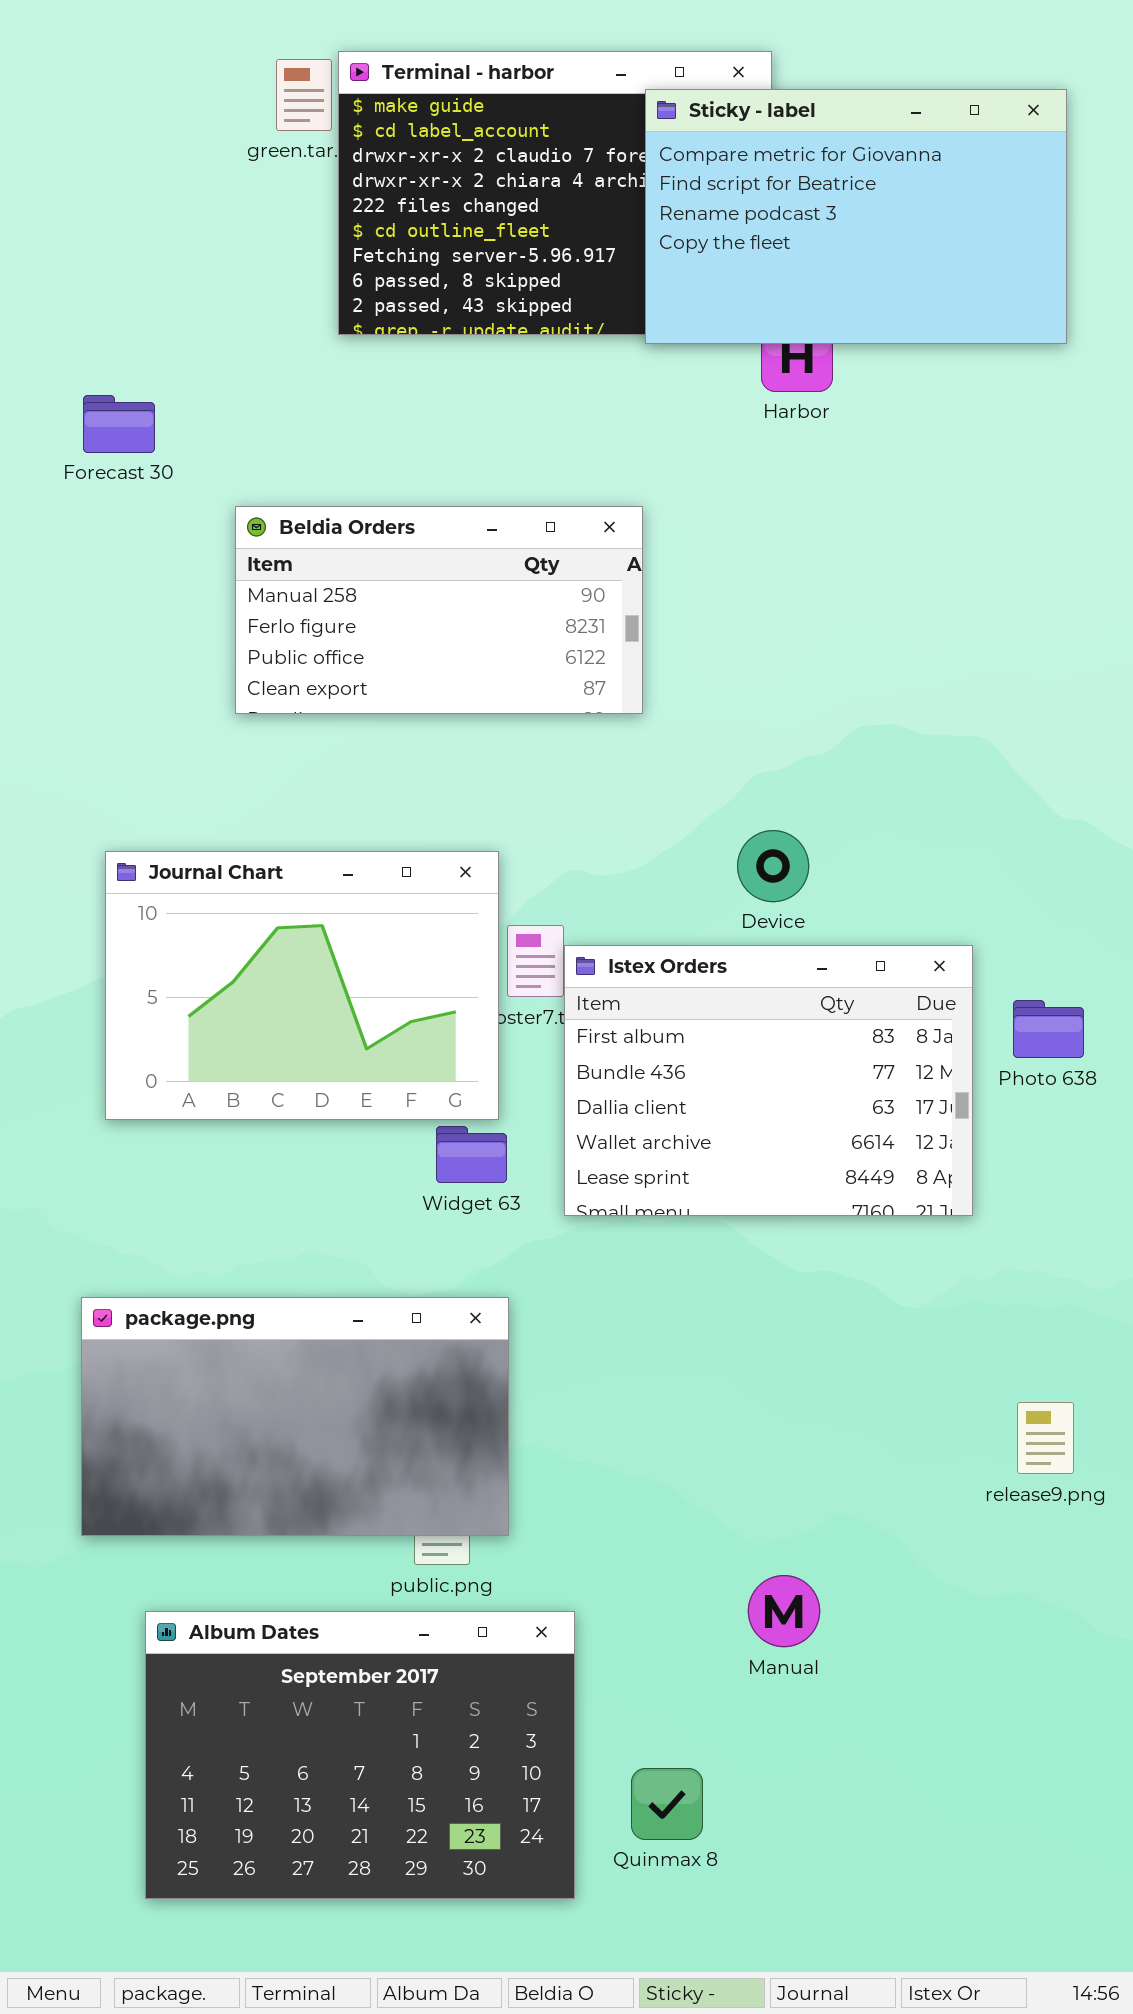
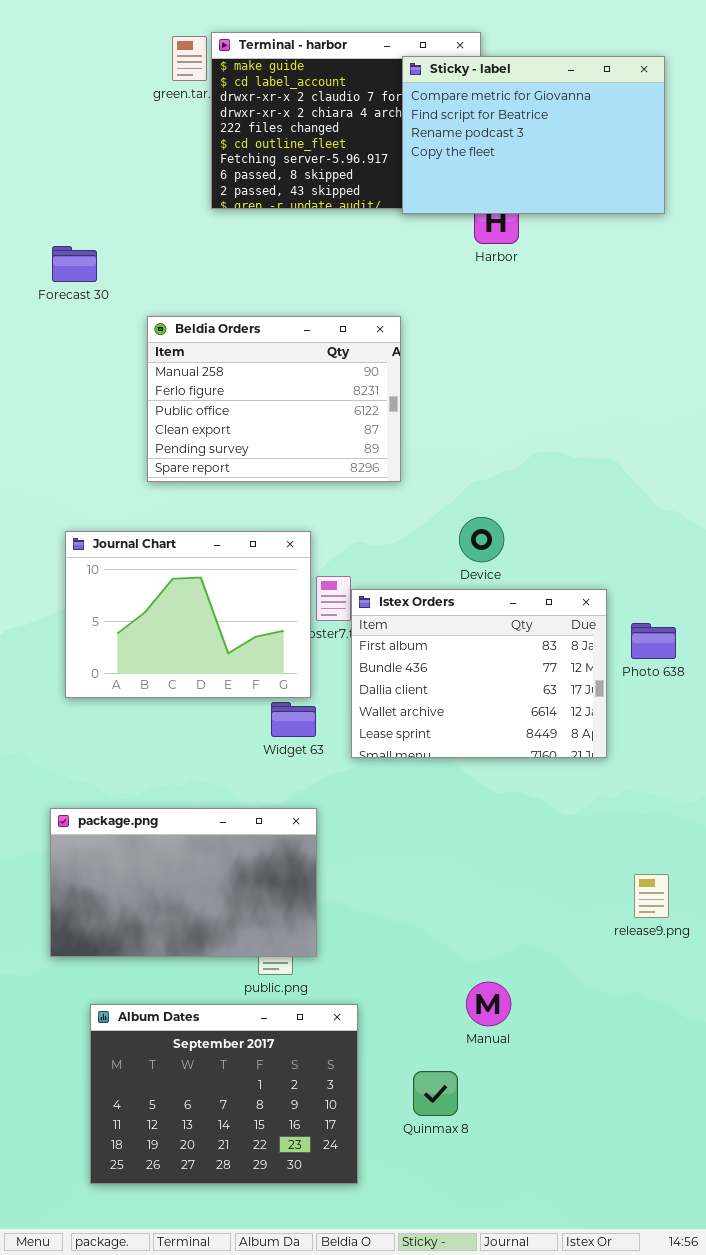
Beldia Orders: [235,506,643,714] -> [147,316,401,482], resized
Quinmax 8: [631,1768,703,1840] -> [413,1071,458,1116], moved

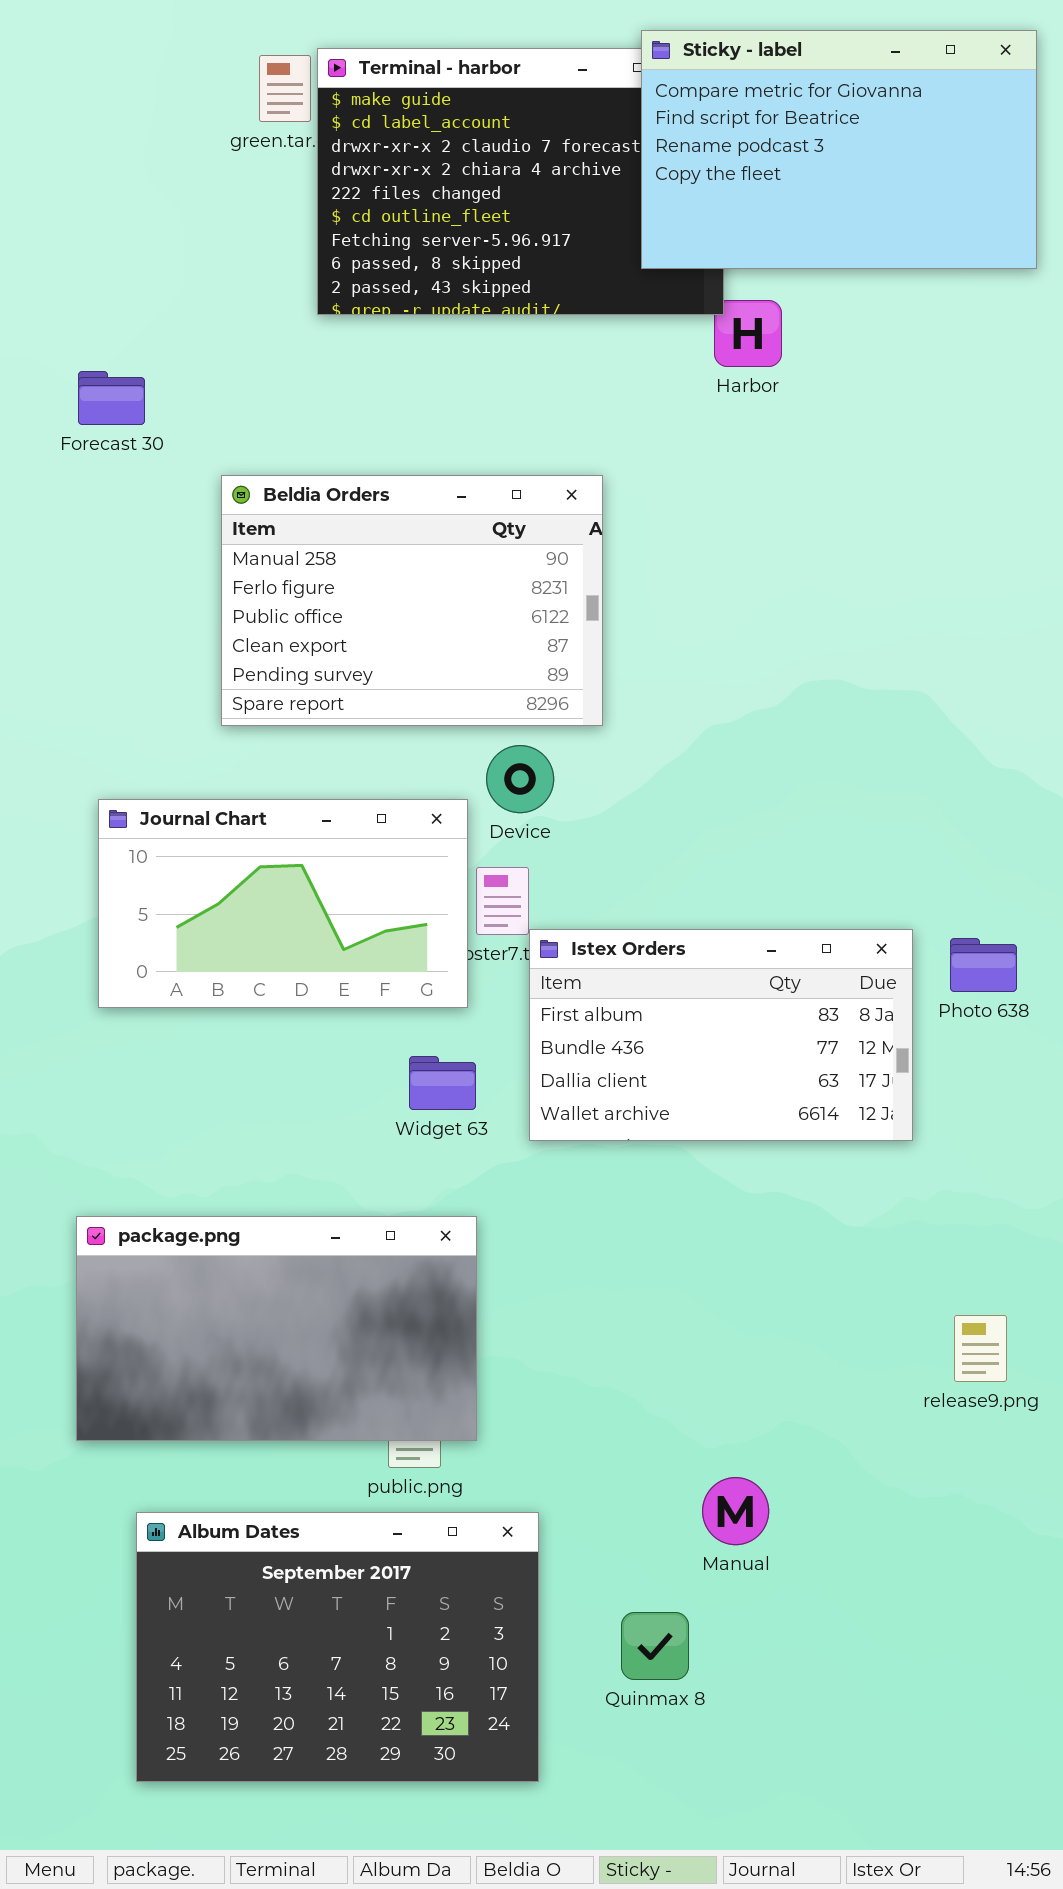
Sticky - label: [402,56,665,214] -> [641,30,1037,269], moved
Device: [459,517,504,562] -> [486,745,554,813], moved
Journal Chart: [65,531,311,698] -> [98,799,468,1008], resized
Istex Orders: [351,589,607,758] -> [529,929,913,1141], resized

